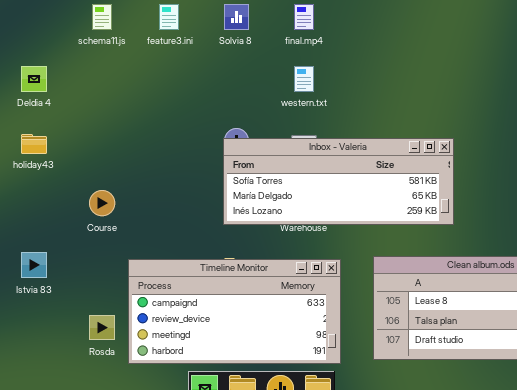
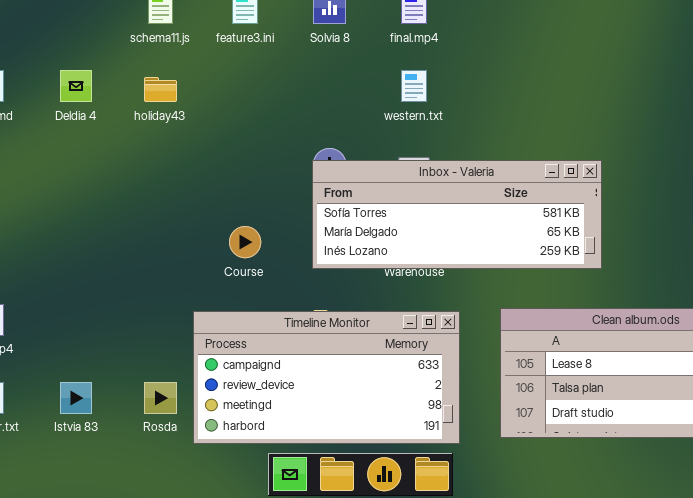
holiday43: [21,134,47,154] -> [144,77,177,102], moved
Course: [89,190,115,216] -> [229,226,261,258], moved
Istvia 83: [21,252,47,278] -> [60,382,92,414], moved

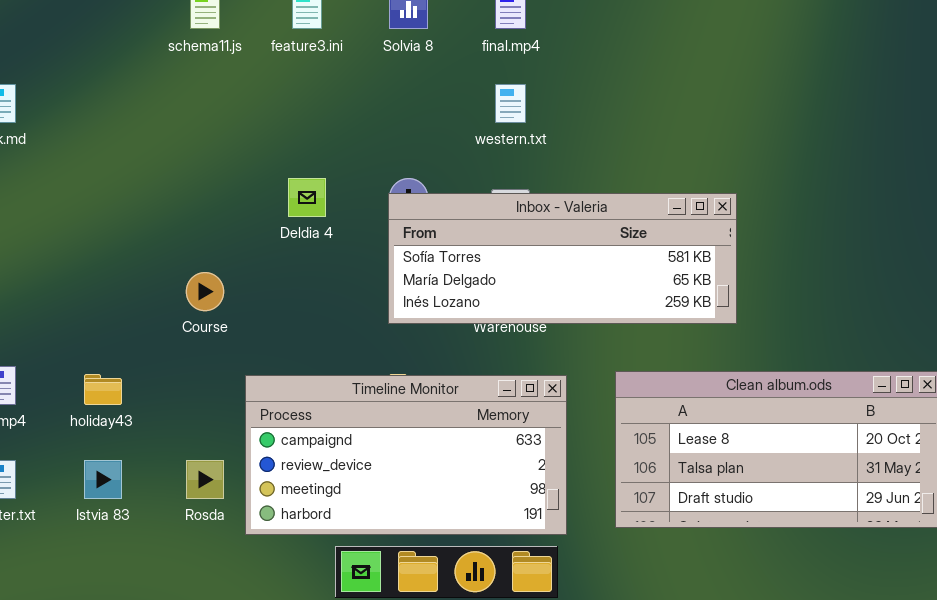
Deldia 4: [60,70,92,102] -> [288,178,326,217], moved
holiday43: [144,77,177,102] -> [84,374,122,405], moved
Course: [229,226,261,258] -> [186,272,224,311], moved

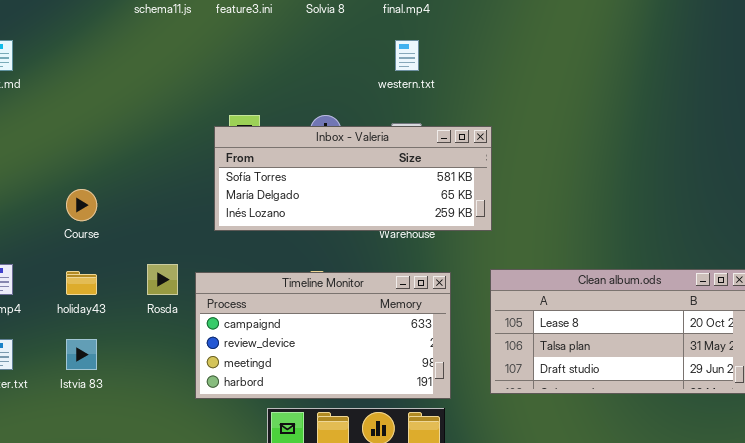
Inbox - Valeria: [388,193,737,324] -> [214,126,492,231], moved
Course: [186,272,224,311] -> [66,189,97,221], moved
Rosda: [186,460,224,499] -> [147,264,178,295], moved

